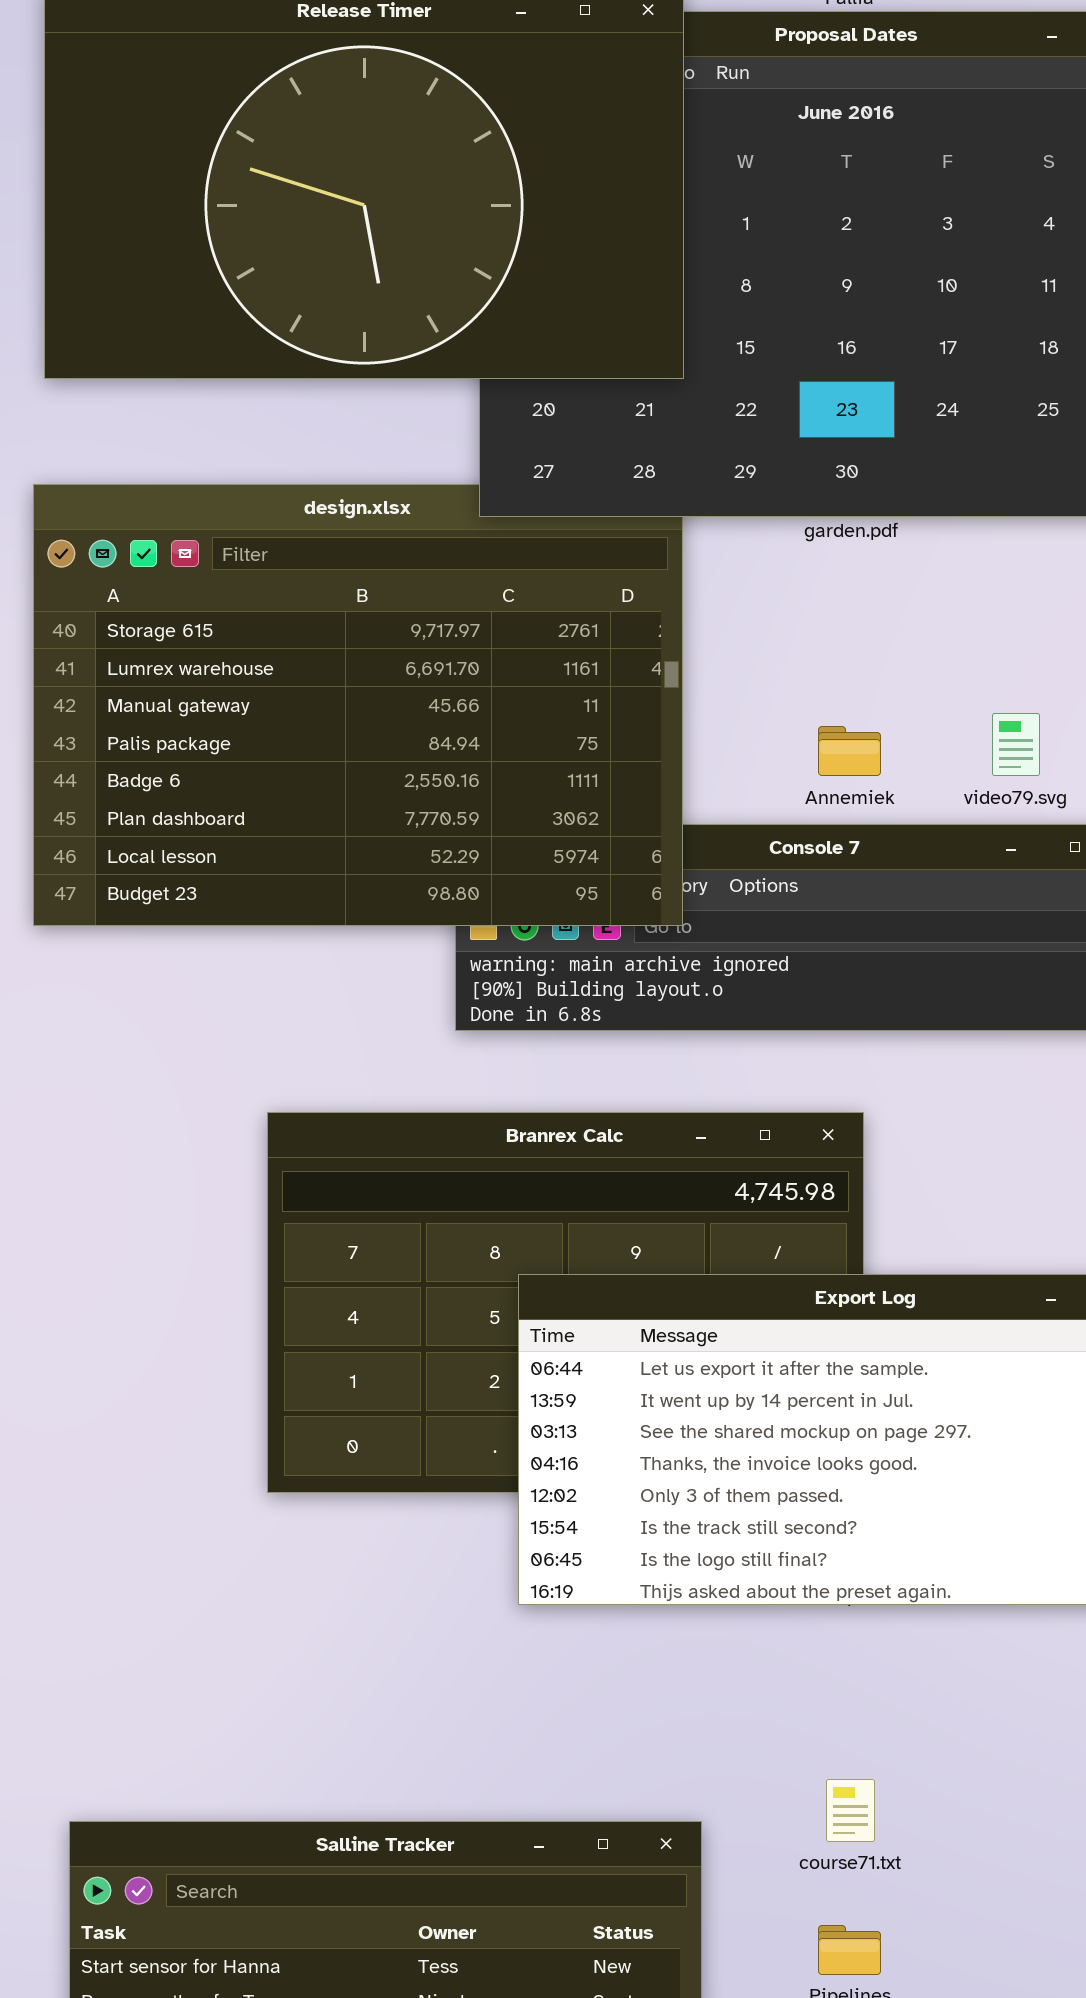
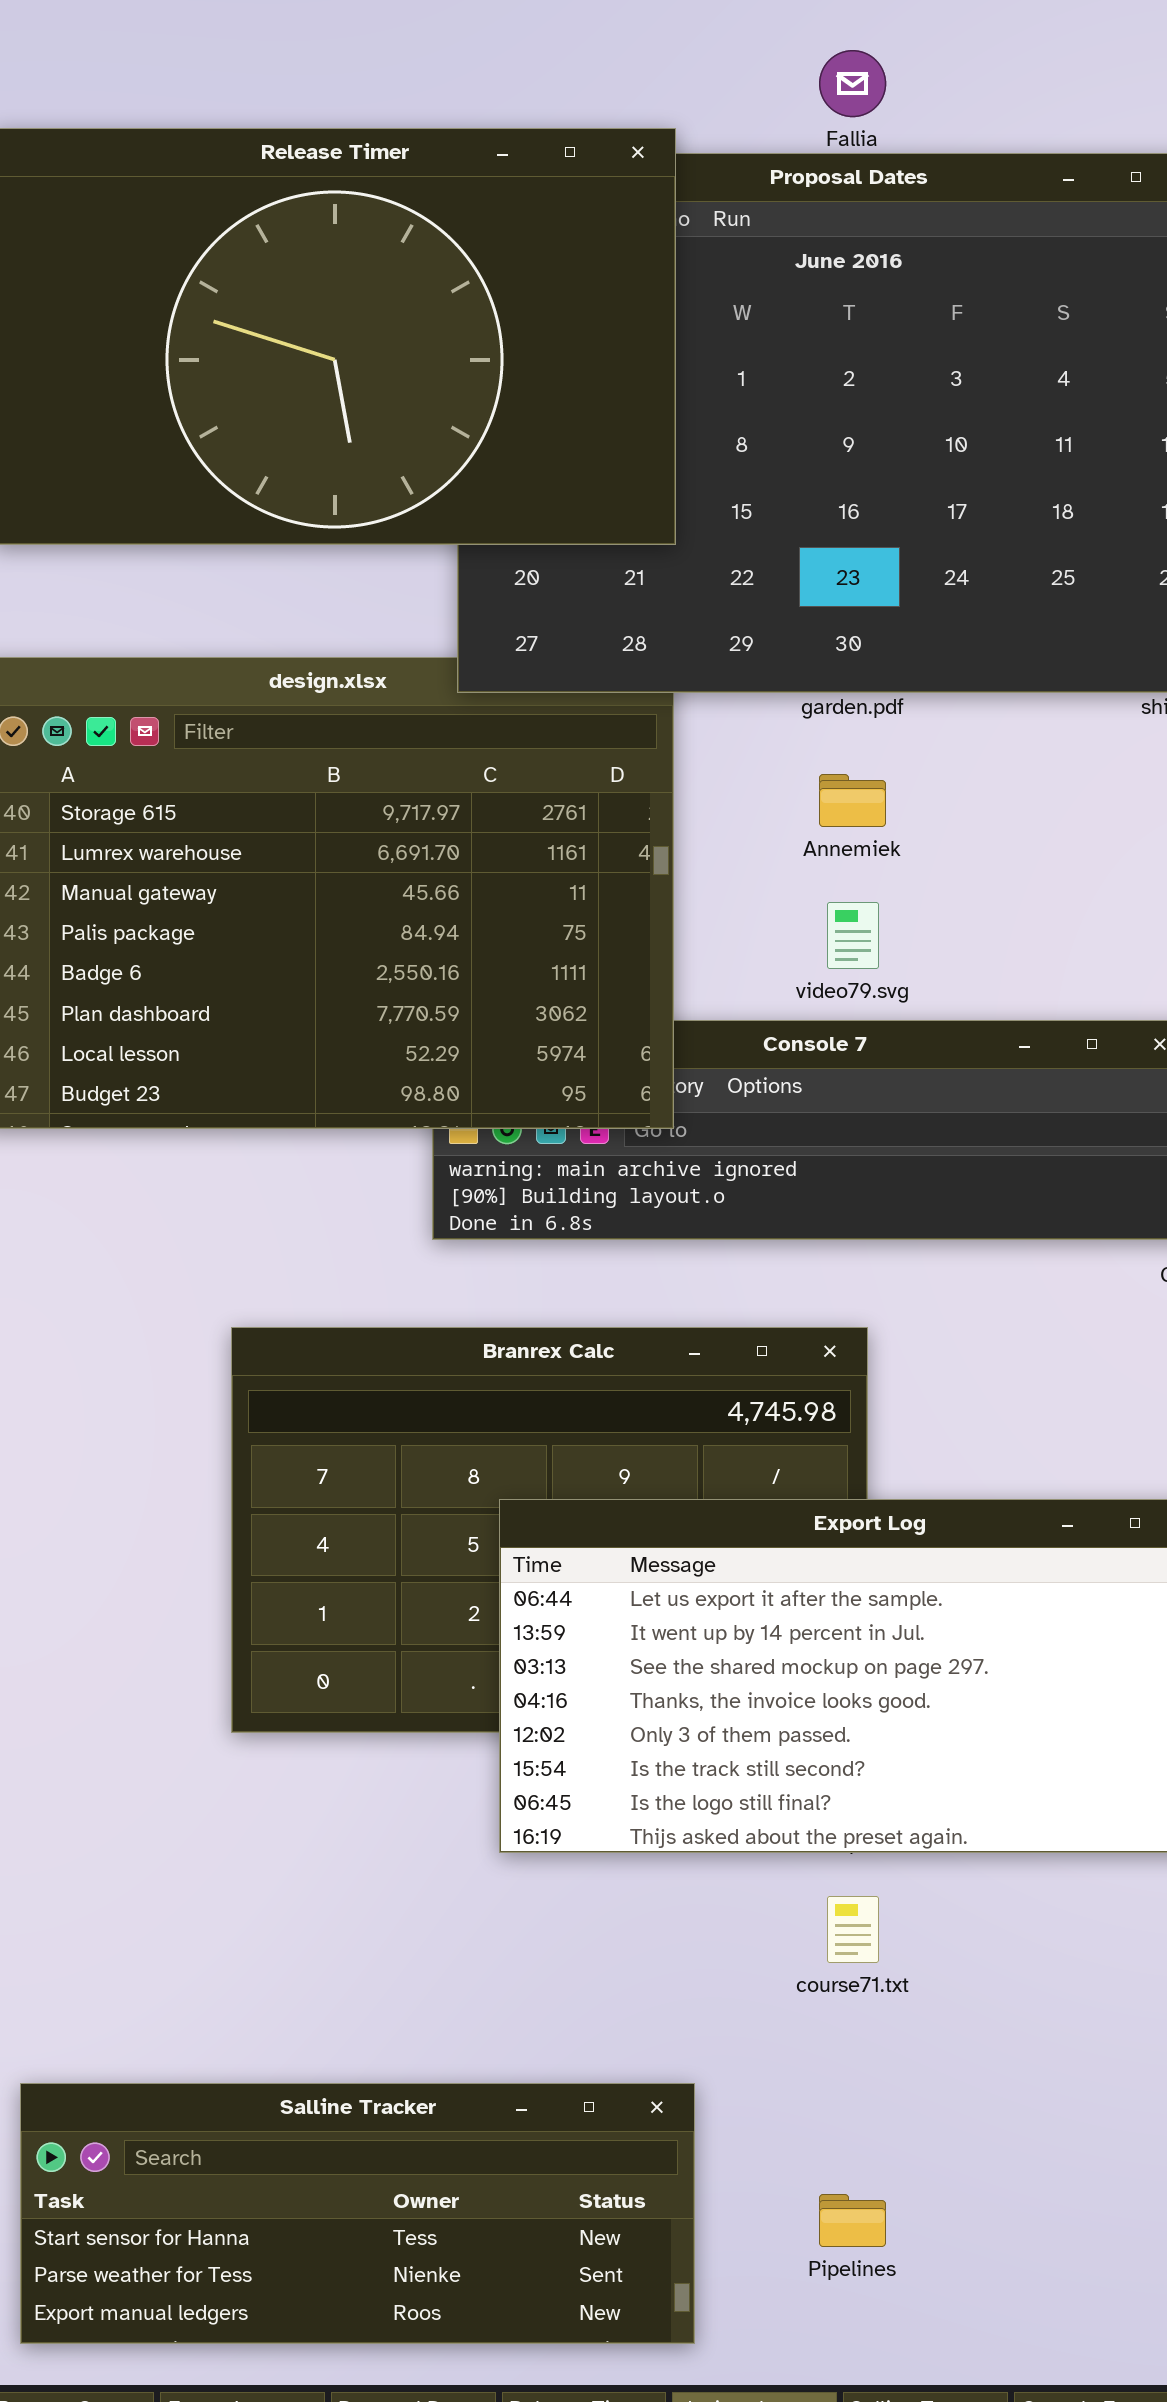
video79.svg: [992,713,1040,776] -> [827,902,879,969], moved
Annemiek: [818,726,881,776] -> [819,774,886,827], moved
course71.txt: [826,1779,875,1842] -> [827,1896,879,1963], moved

